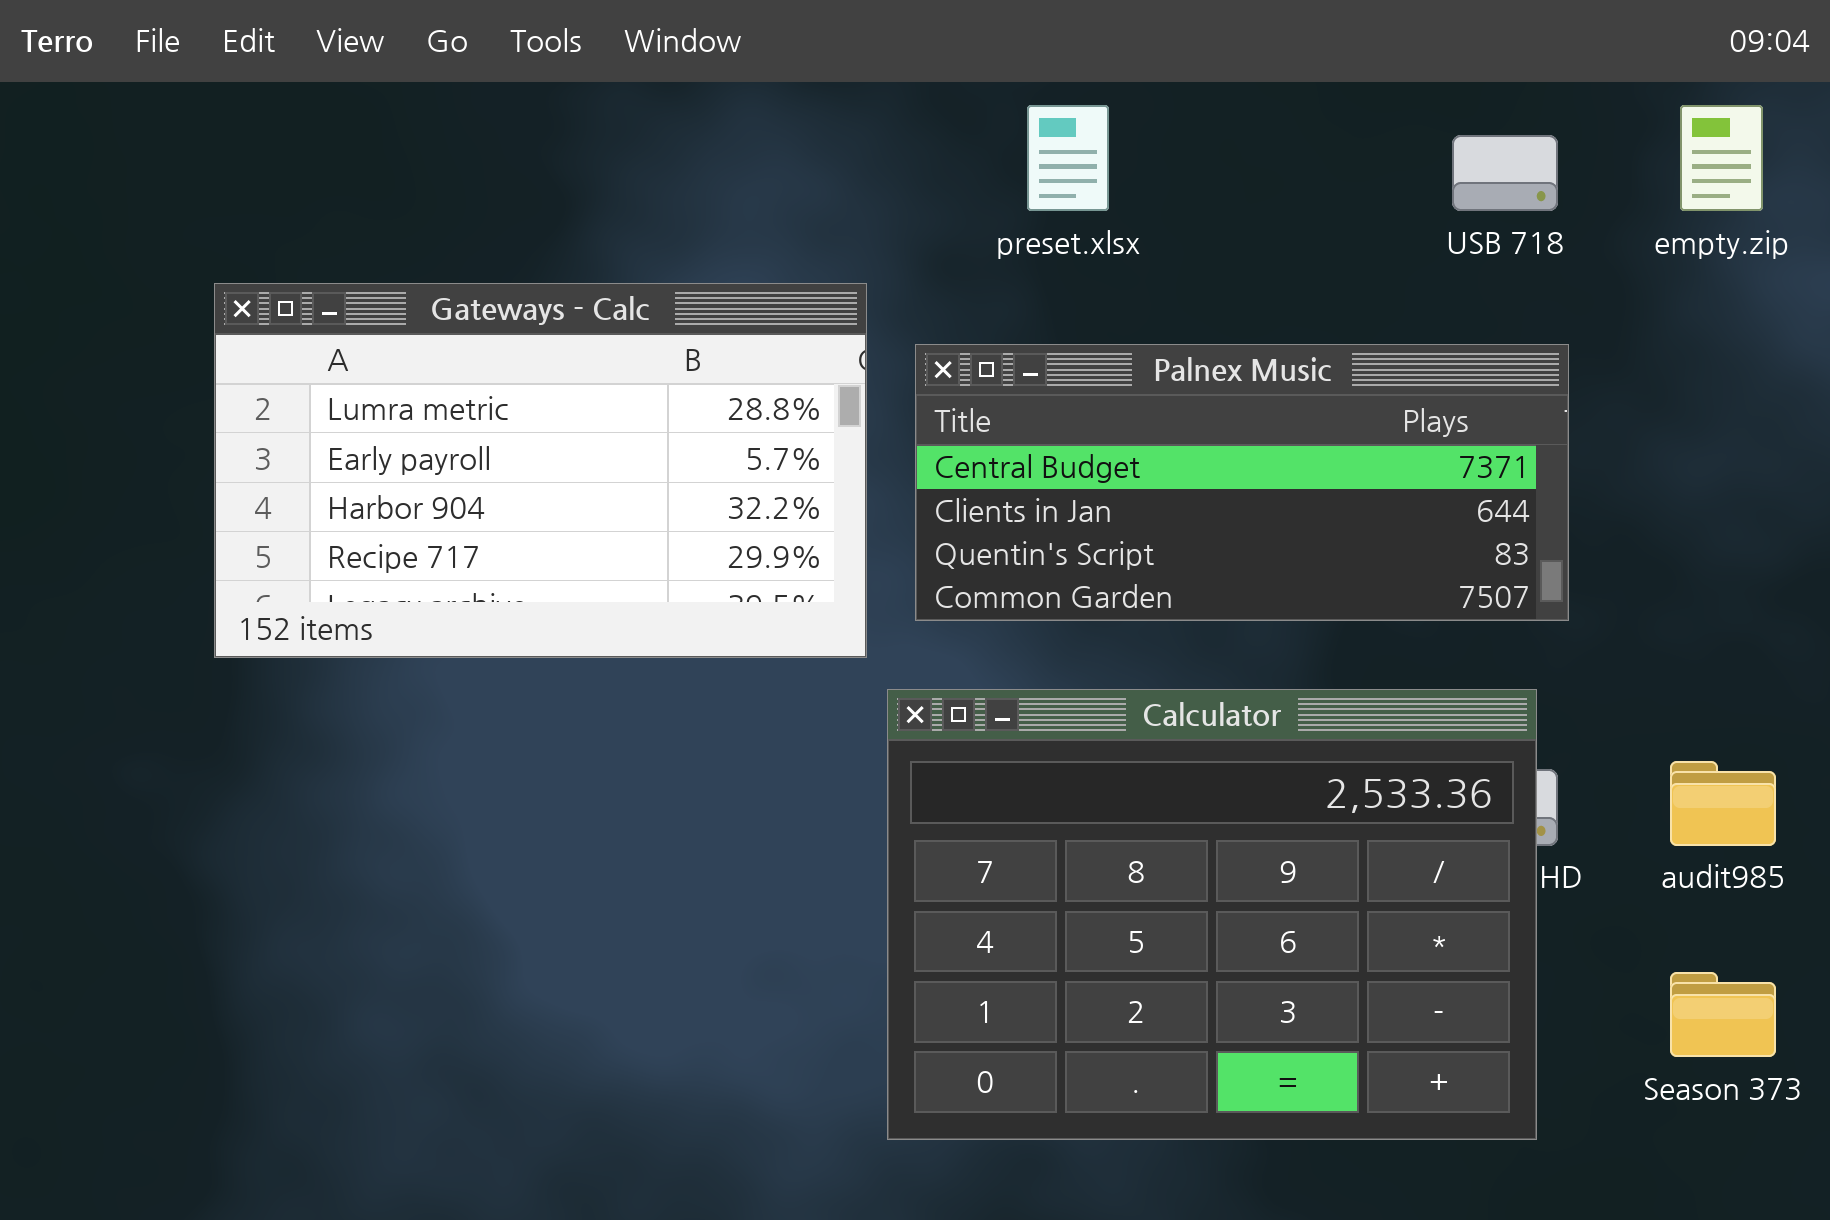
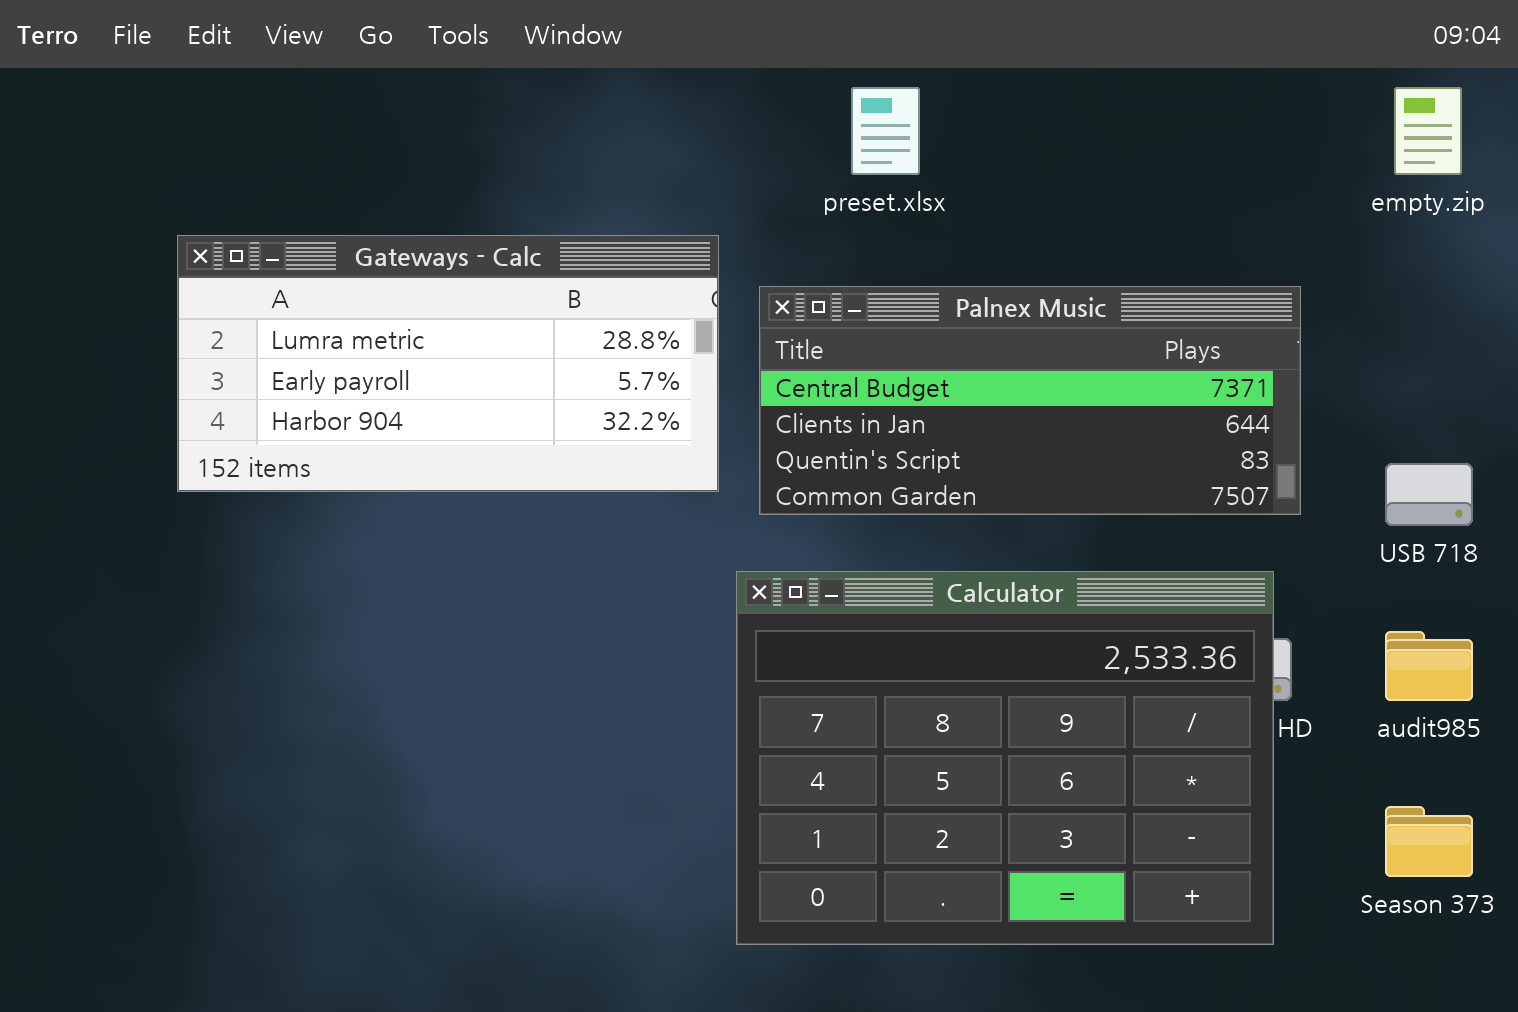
USB 718: [1452,135,1558,211] -> [1385,463,1473,526], moved
Gateways - Calc: [214,283,867,658] -> [177,235,719,492], resized

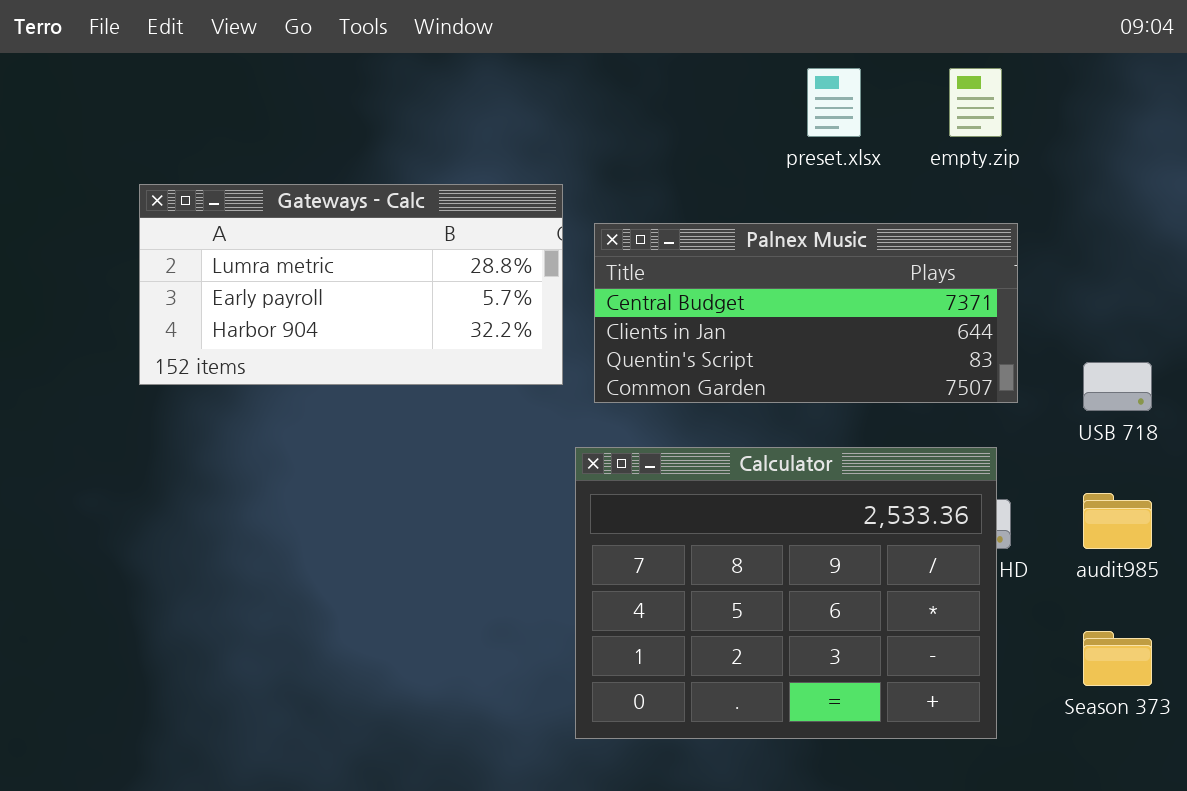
preset.xlsx: [851,87,920,175] -> [807,68,861,137], moved
empty.zip: [1394,87,1462,175] -> [949,68,1002,137], moved

